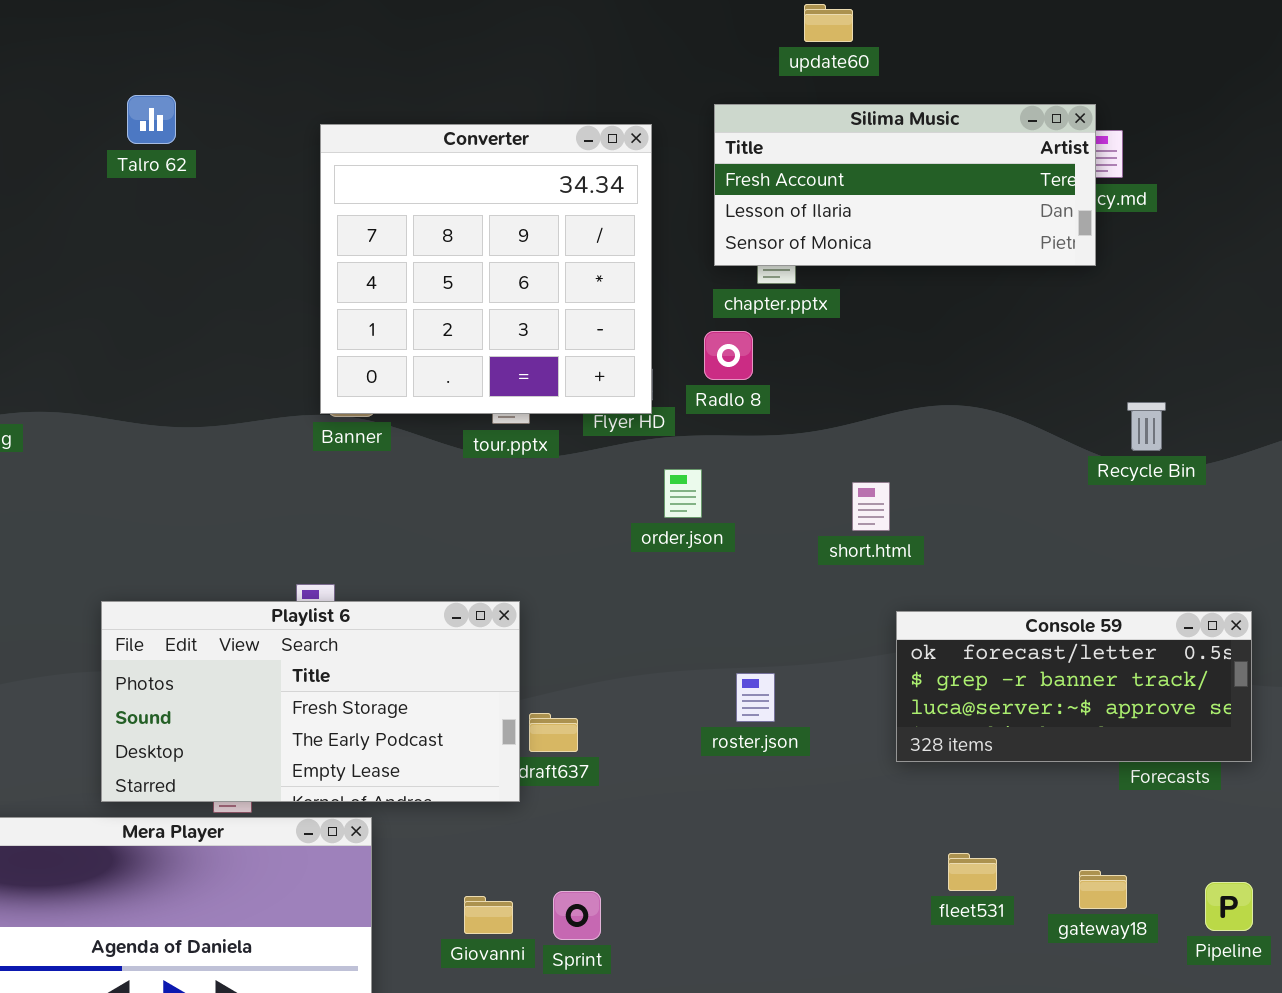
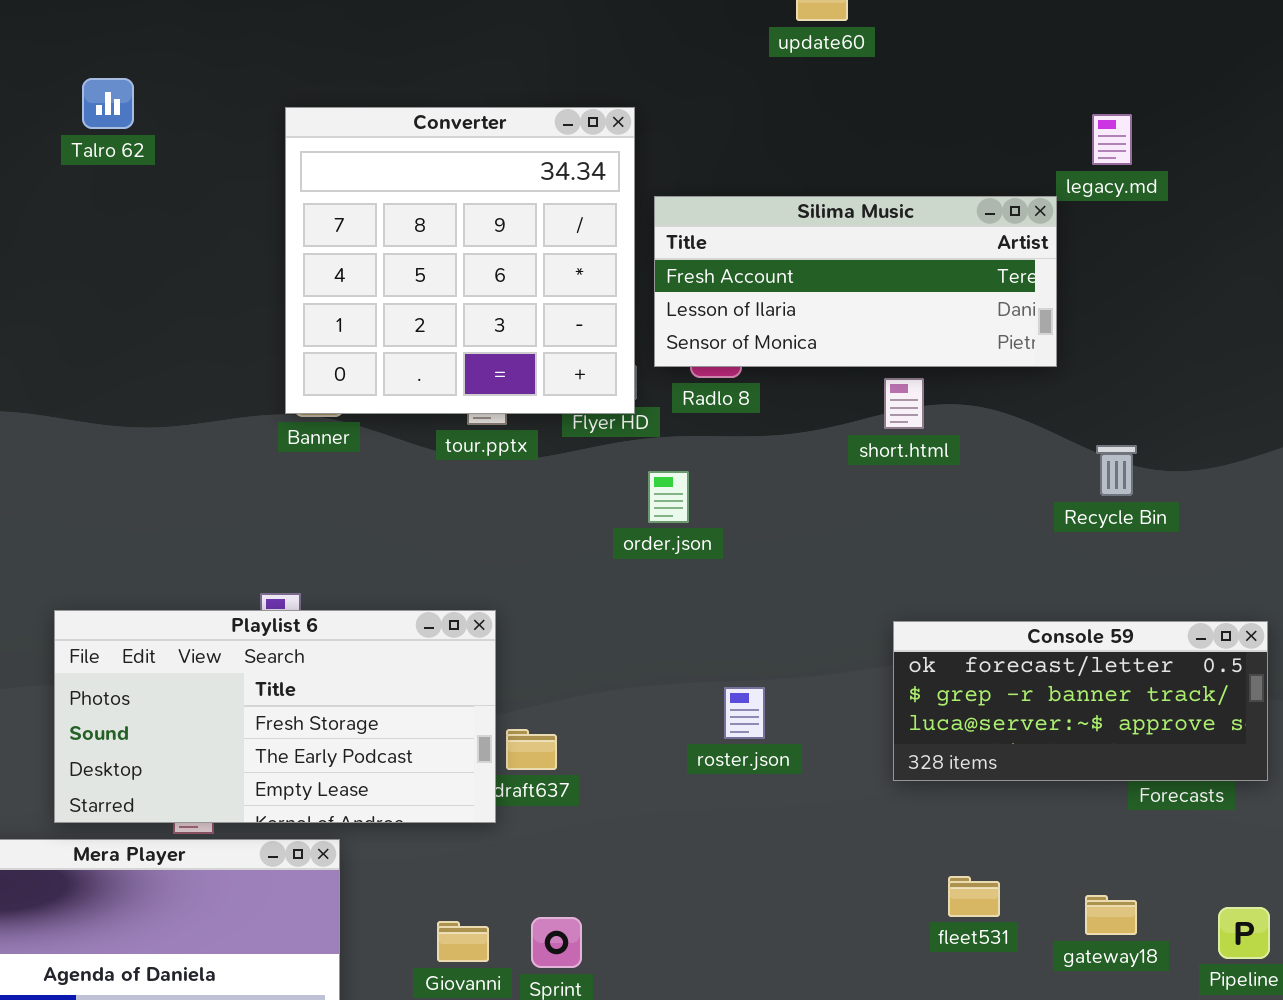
Silima Music: [714,104,1096,266] -> [654,196,1057,367], moved
Recycle Bin: [1127,402,1166,451] -> [1096,445,1137,496], moved
short.html: [852,482,890,531] -> [884,378,924,429], moved

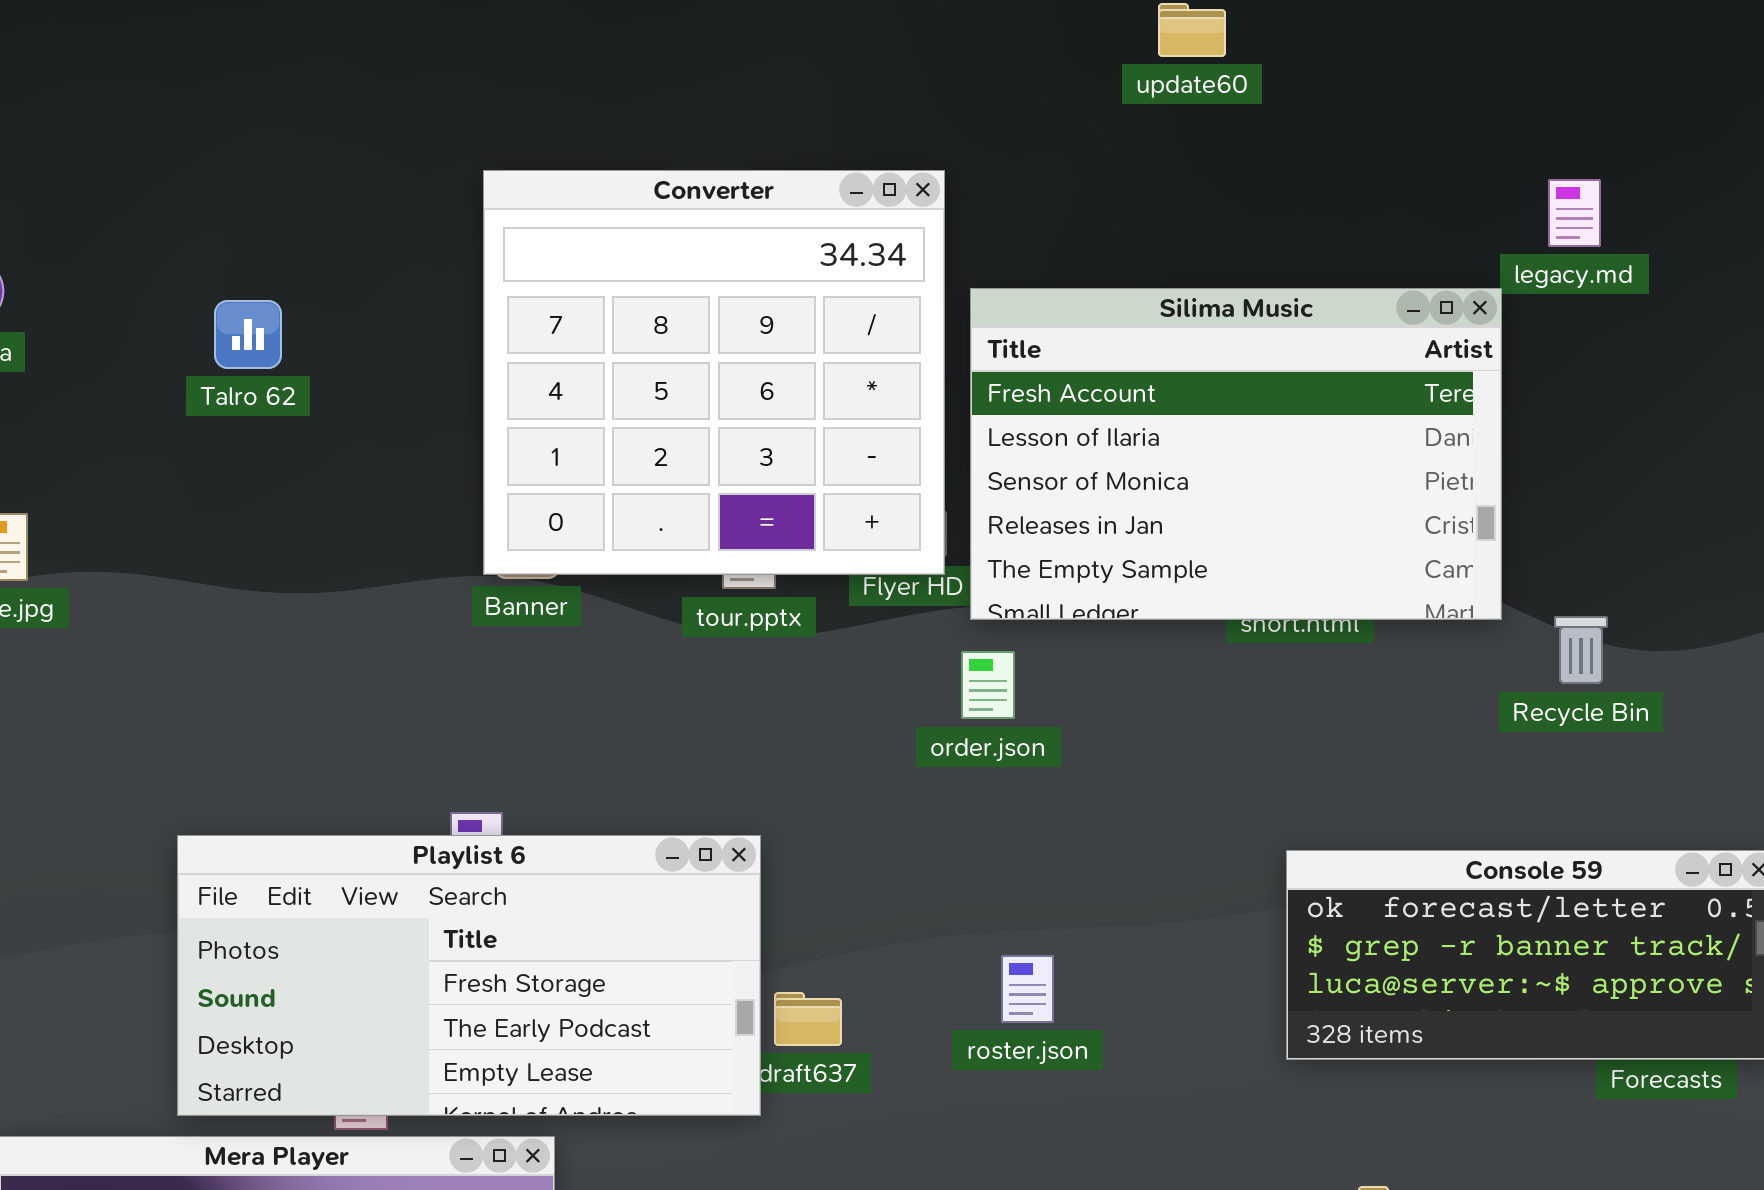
Talro 62: [82,78,134,129] -> [214,300,282,369], moved
Silima Music: [654,196,1057,367] -> [970,288,1502,620], resized
roster.json: [724,687,765,739] -> [1001,955,1054,1023], moved

